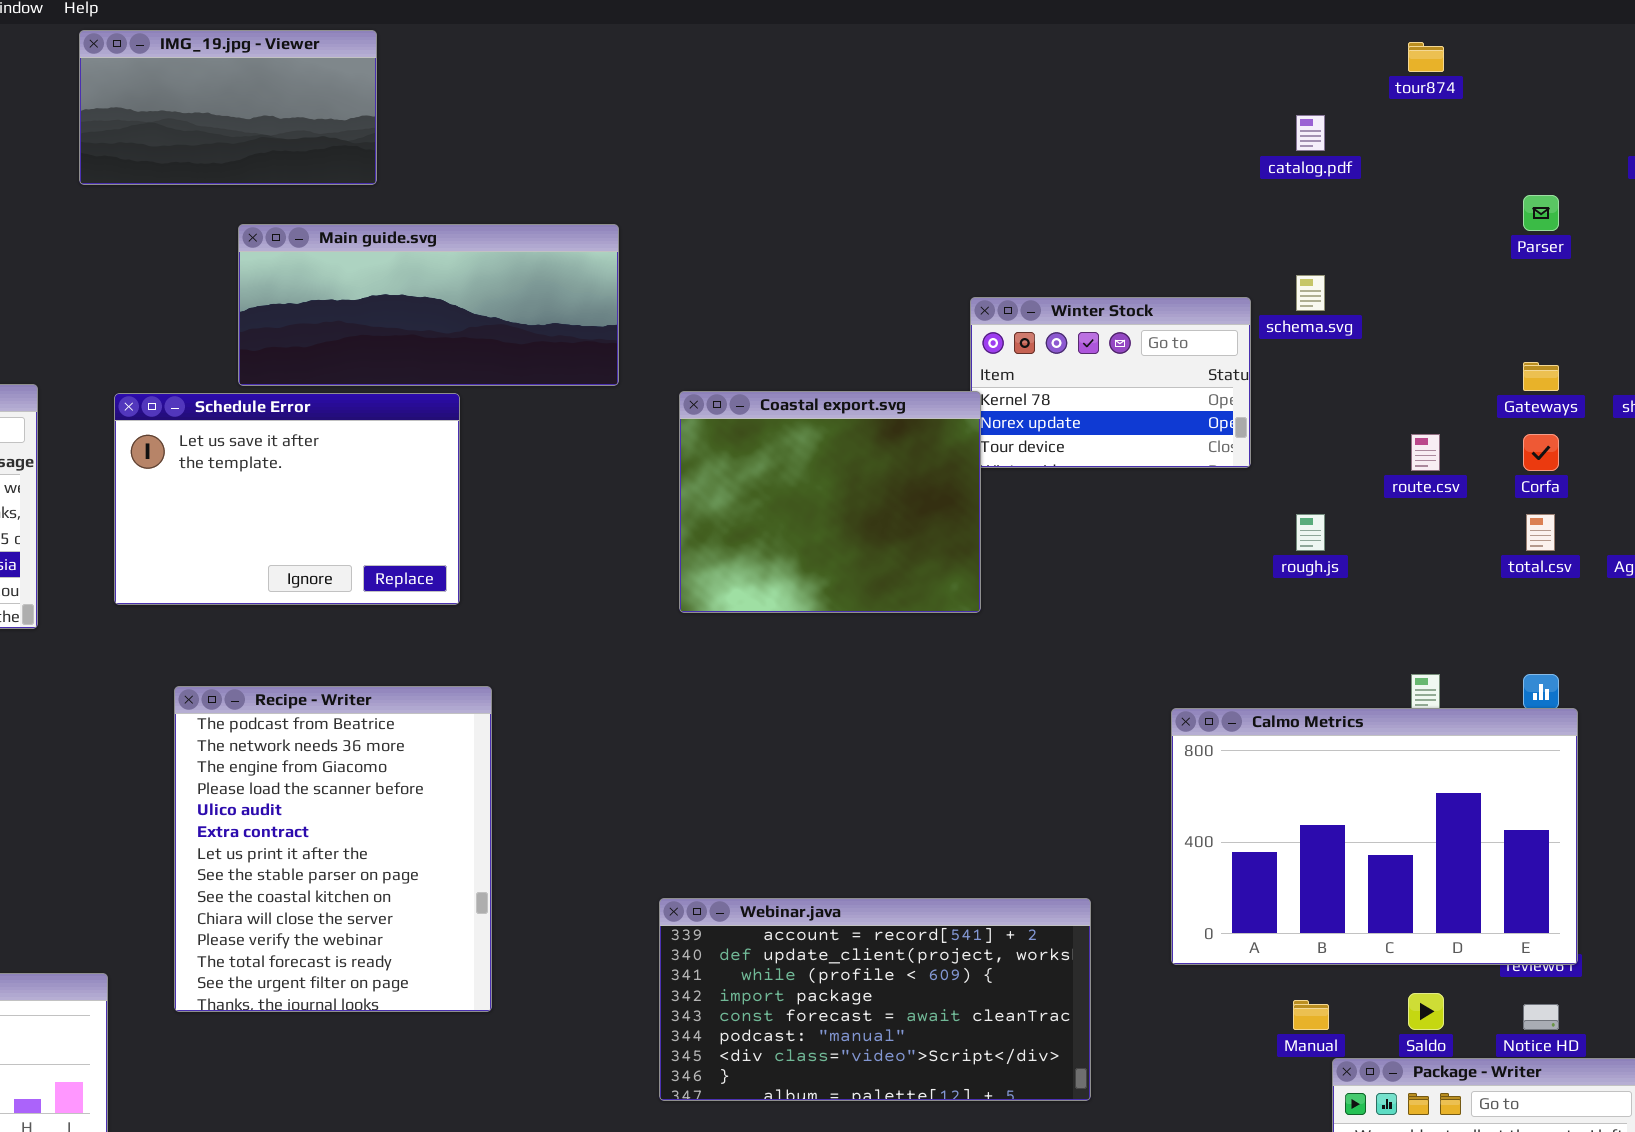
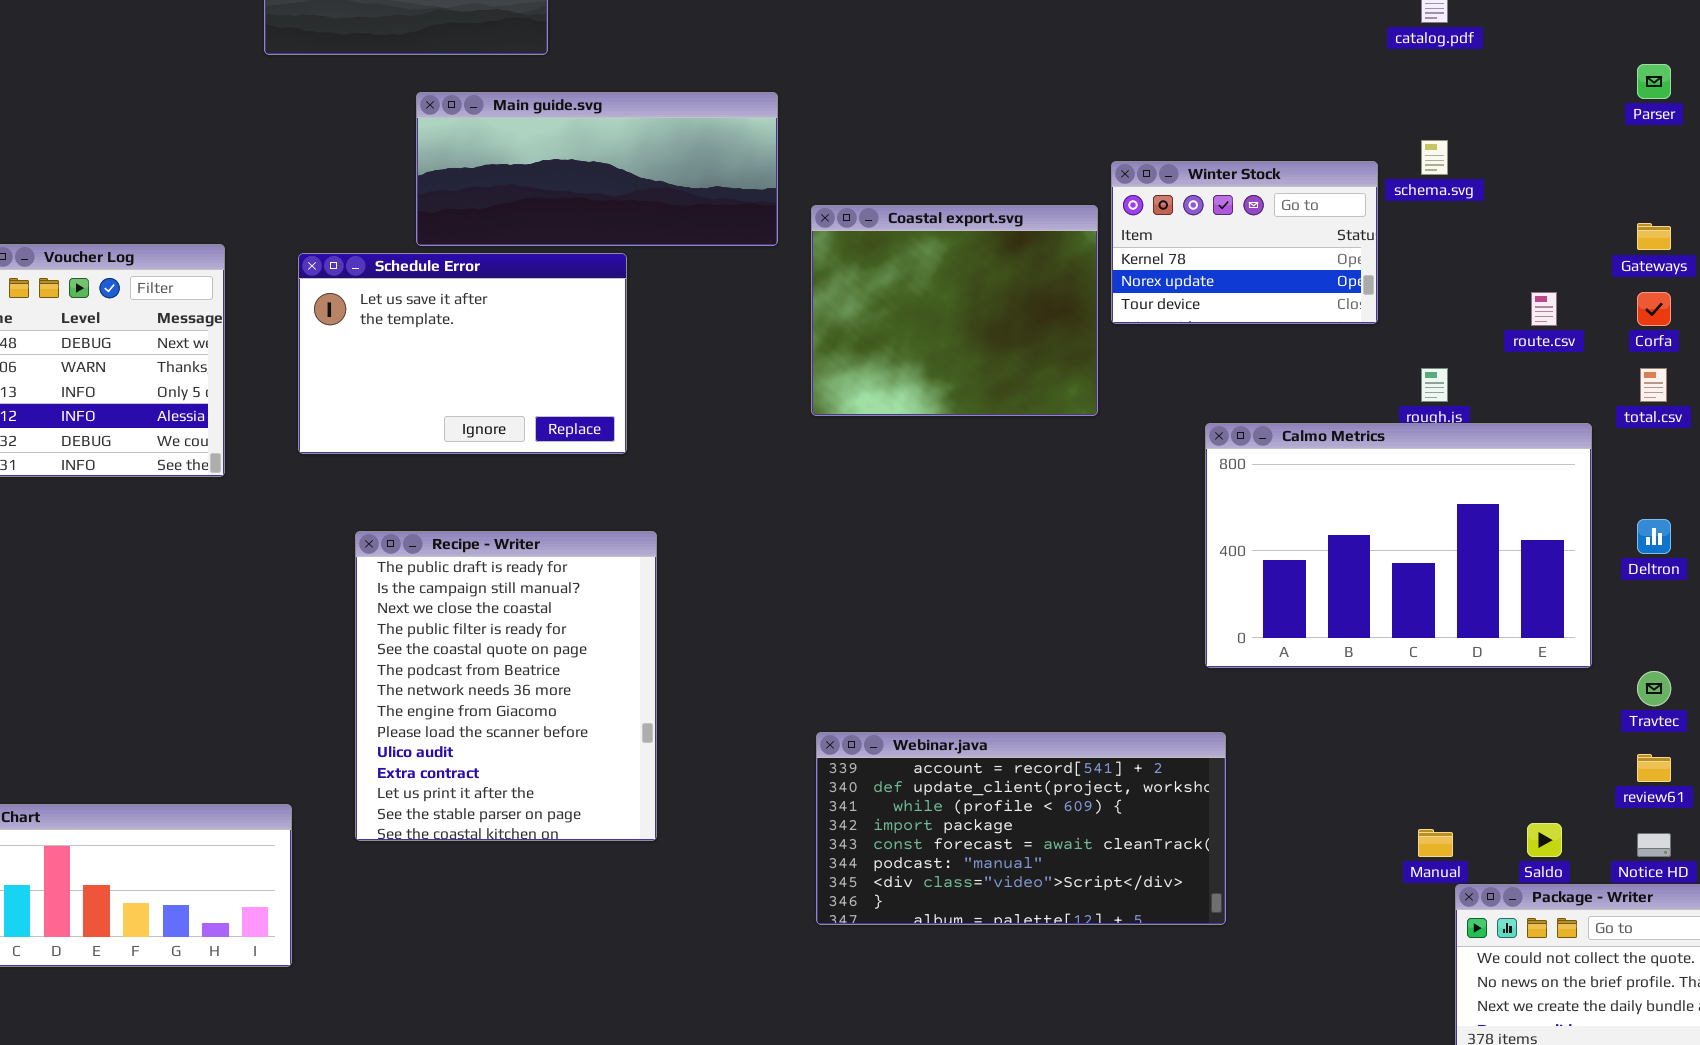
Coastal export.svg: [679,391,981,613] -> [811,205,1098,416], moved
Recipe - Writer: [174,686,492,1012] -> [355,531,657,841], scrolled up 5 rows
Calmo Metrics: [1171,708,1578,965] -> [1205,423,1592,668], moved

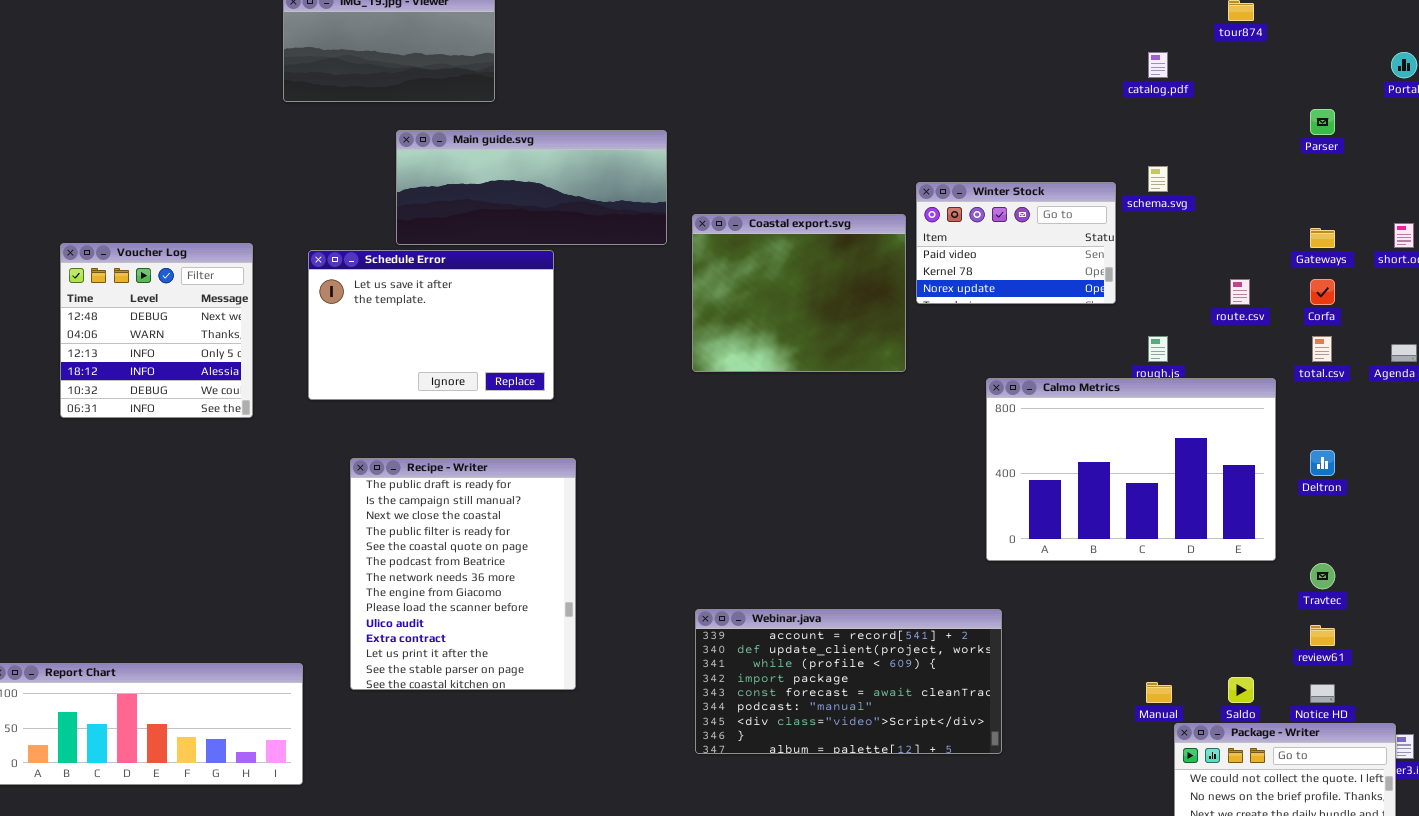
Winter Stock: [1111,161,1378,324] -> [916,182,1116,304], scrolled up 1 row

